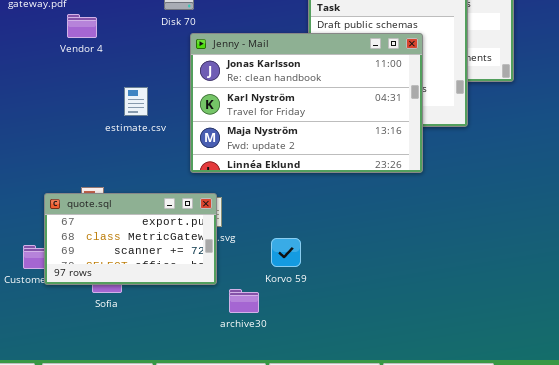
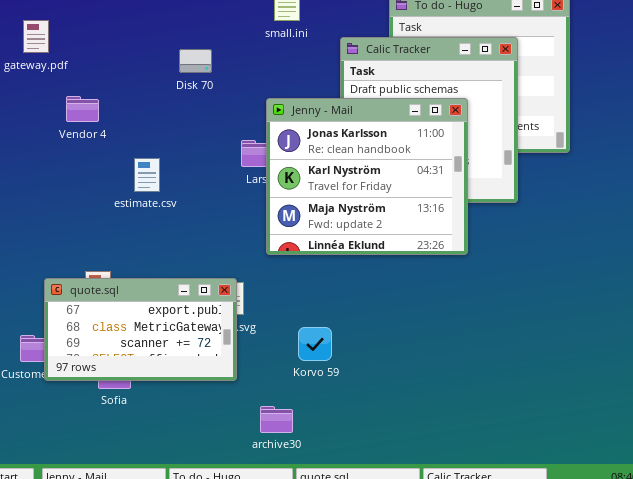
Vendor 4: [67,14,97,38] -> [66,96,99,122], moved
Jenny - Mail: [190,33,423,173] -> [266,98,468,255], resized
archive30: [229,289,259,313] -> [260,406,293,433], moved

